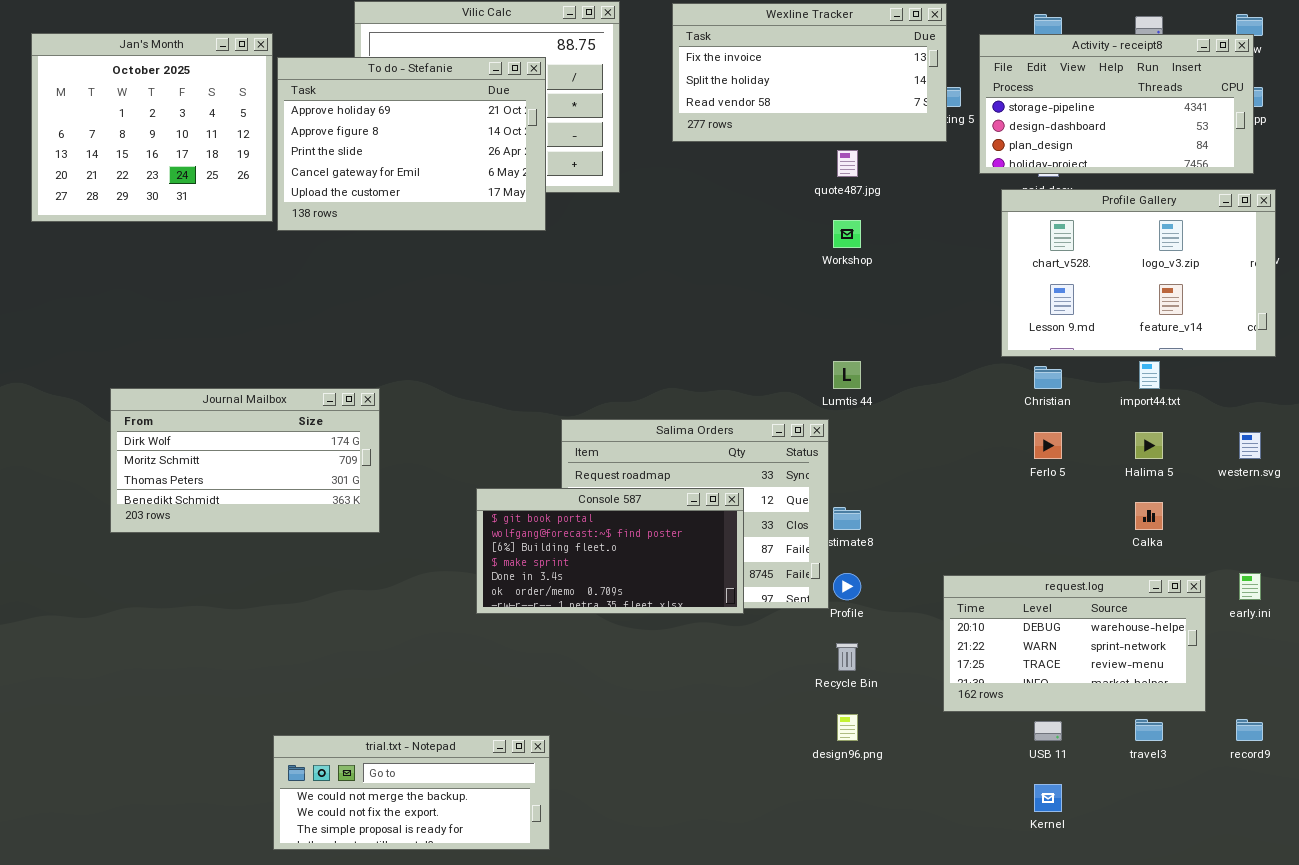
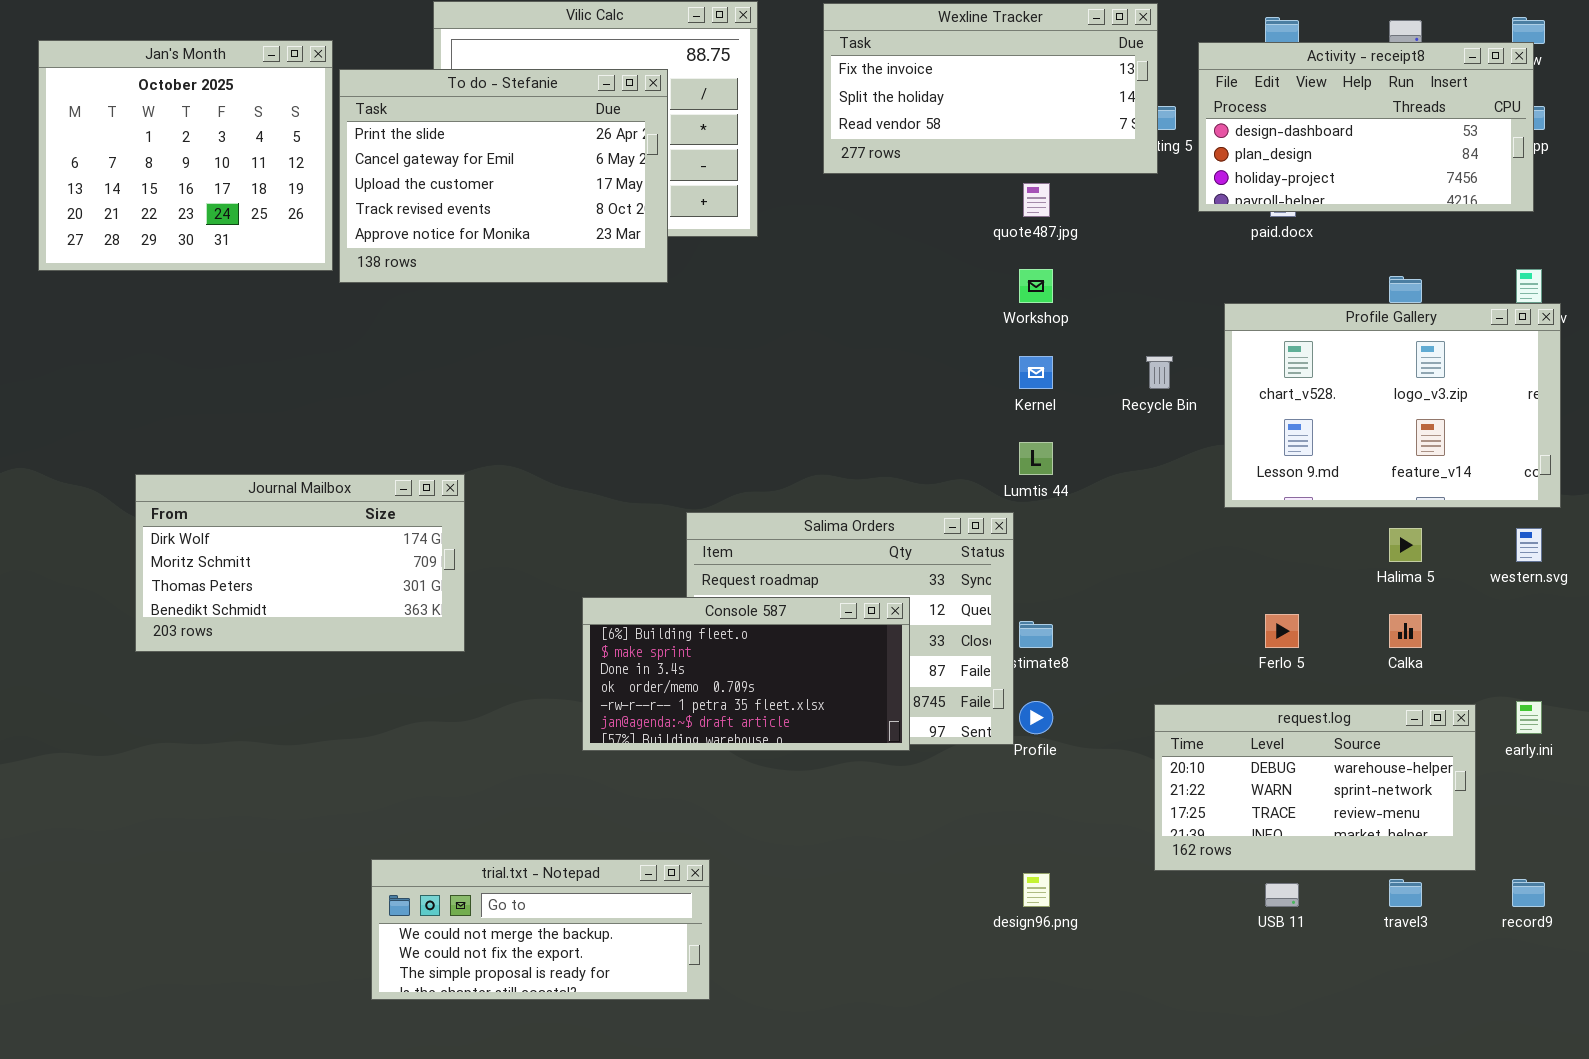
Activity - receipt8: [979,34,1254,174] -> [1198,42,1534,212], scrolled down 1 row
To do - Stefanie: [277,57,546,231] -> [339,69,668,283], scrolled down 2 rows
Profile Gallery: [1001,189,1276,357] -> [1224,303,1561,508], moved
Ferlo 5: [1034,432,1062,459] -> [1265,614,1299,648], moved
Console 587: [476,488,744,614] -> [582,597,910,751], scrolled down 2 rows
Recycle Bin: [836,643,858,671] -> [1146,356,1173,389], moved
trial.txt - Notepad: [273,735,550,850] -> [371,859,710,1000], moved
Kernel: [1034,784,1062,812] -> [1019,356,1053,389], moved

